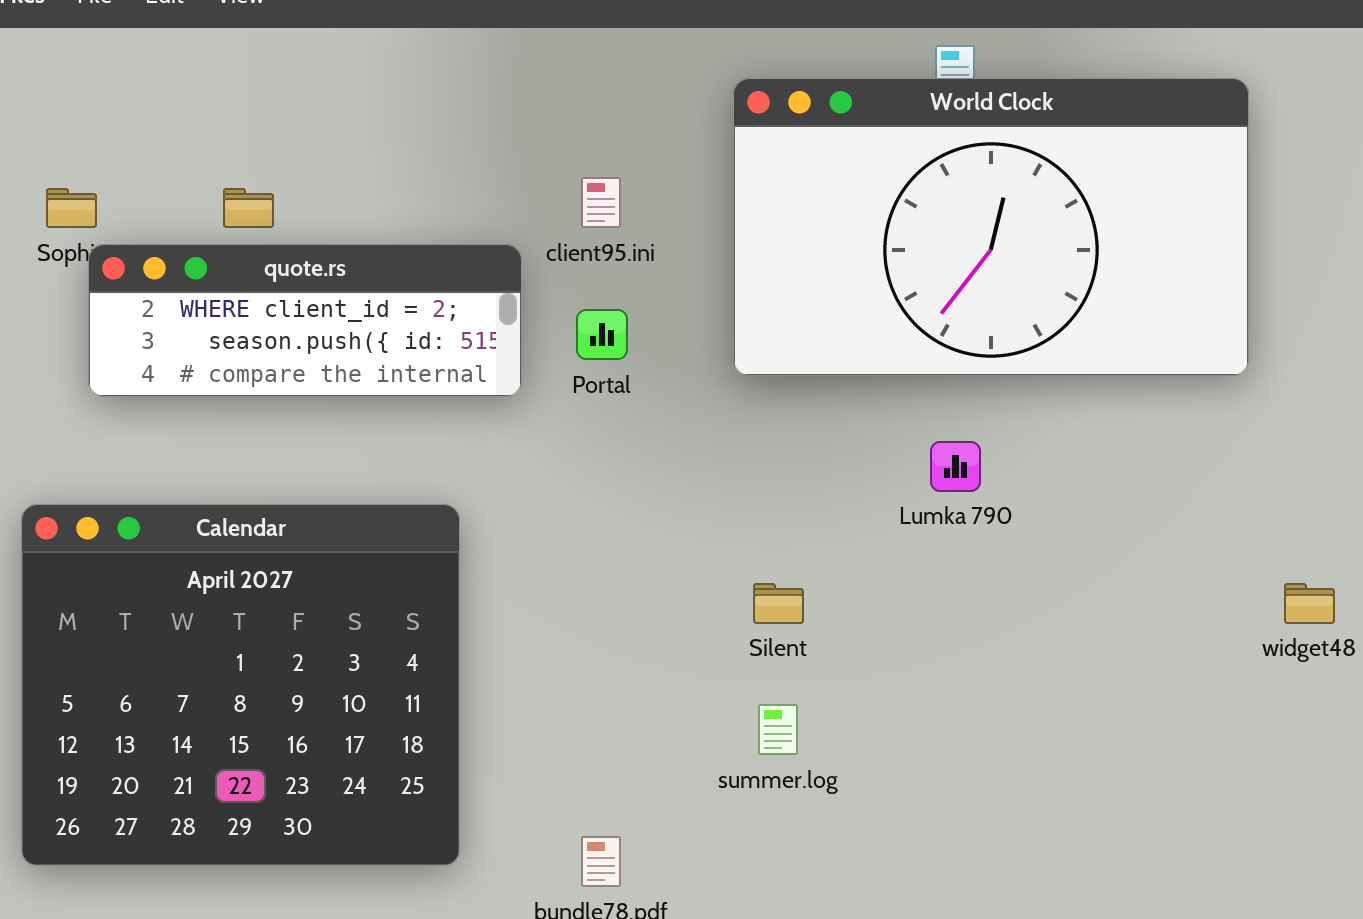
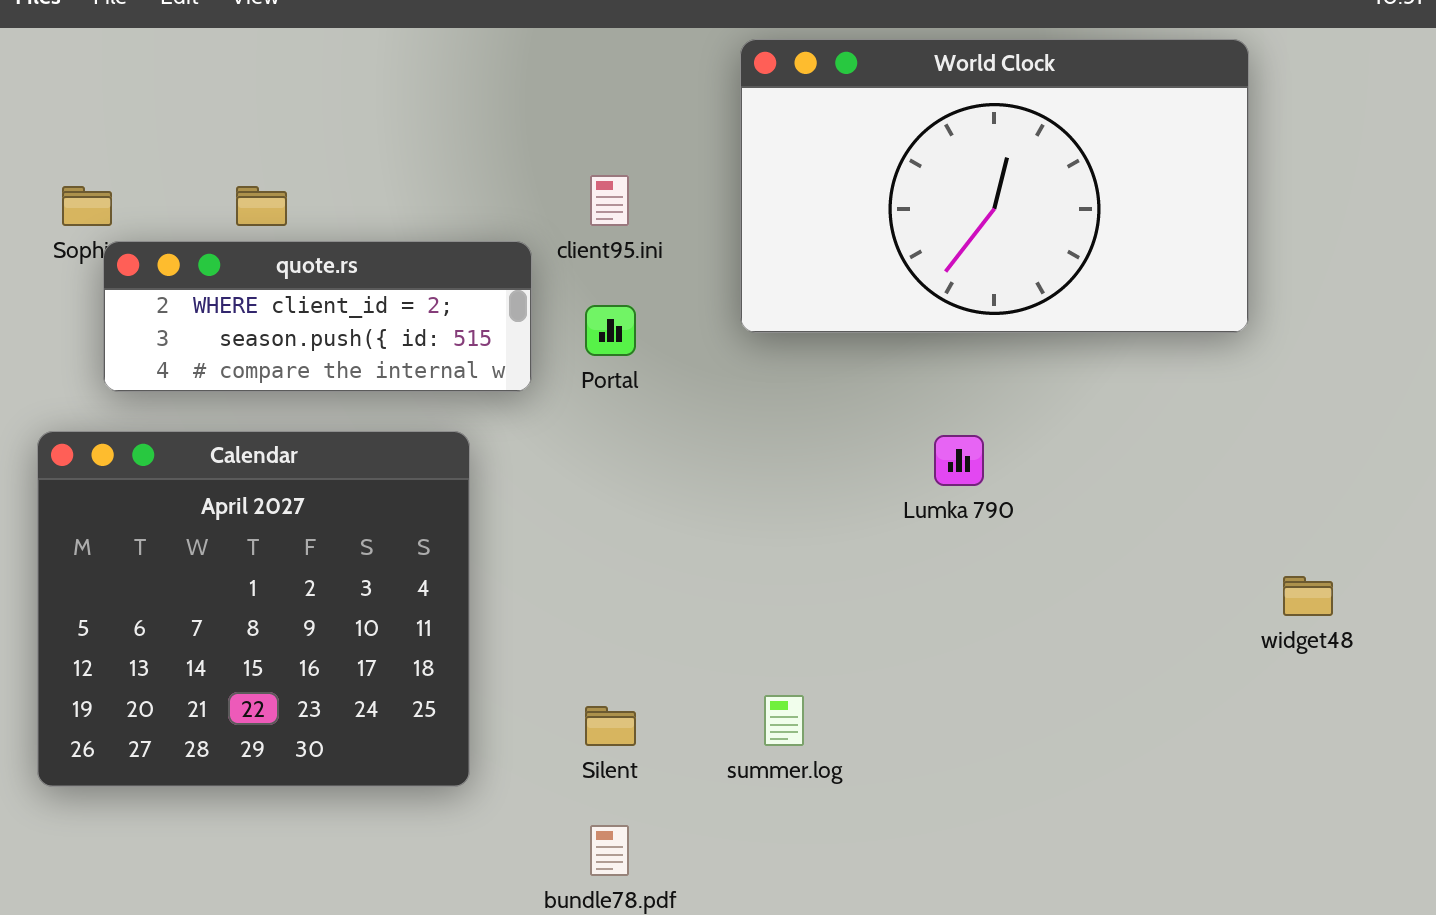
World Clock: [733,78,1249,376] -> [740,39,1249,333], moved
Calendar: [21,504,460,866] -> [37,431,470,787], moved
Silent: [753,583,804,624] -> [585,706,636,746], moved

